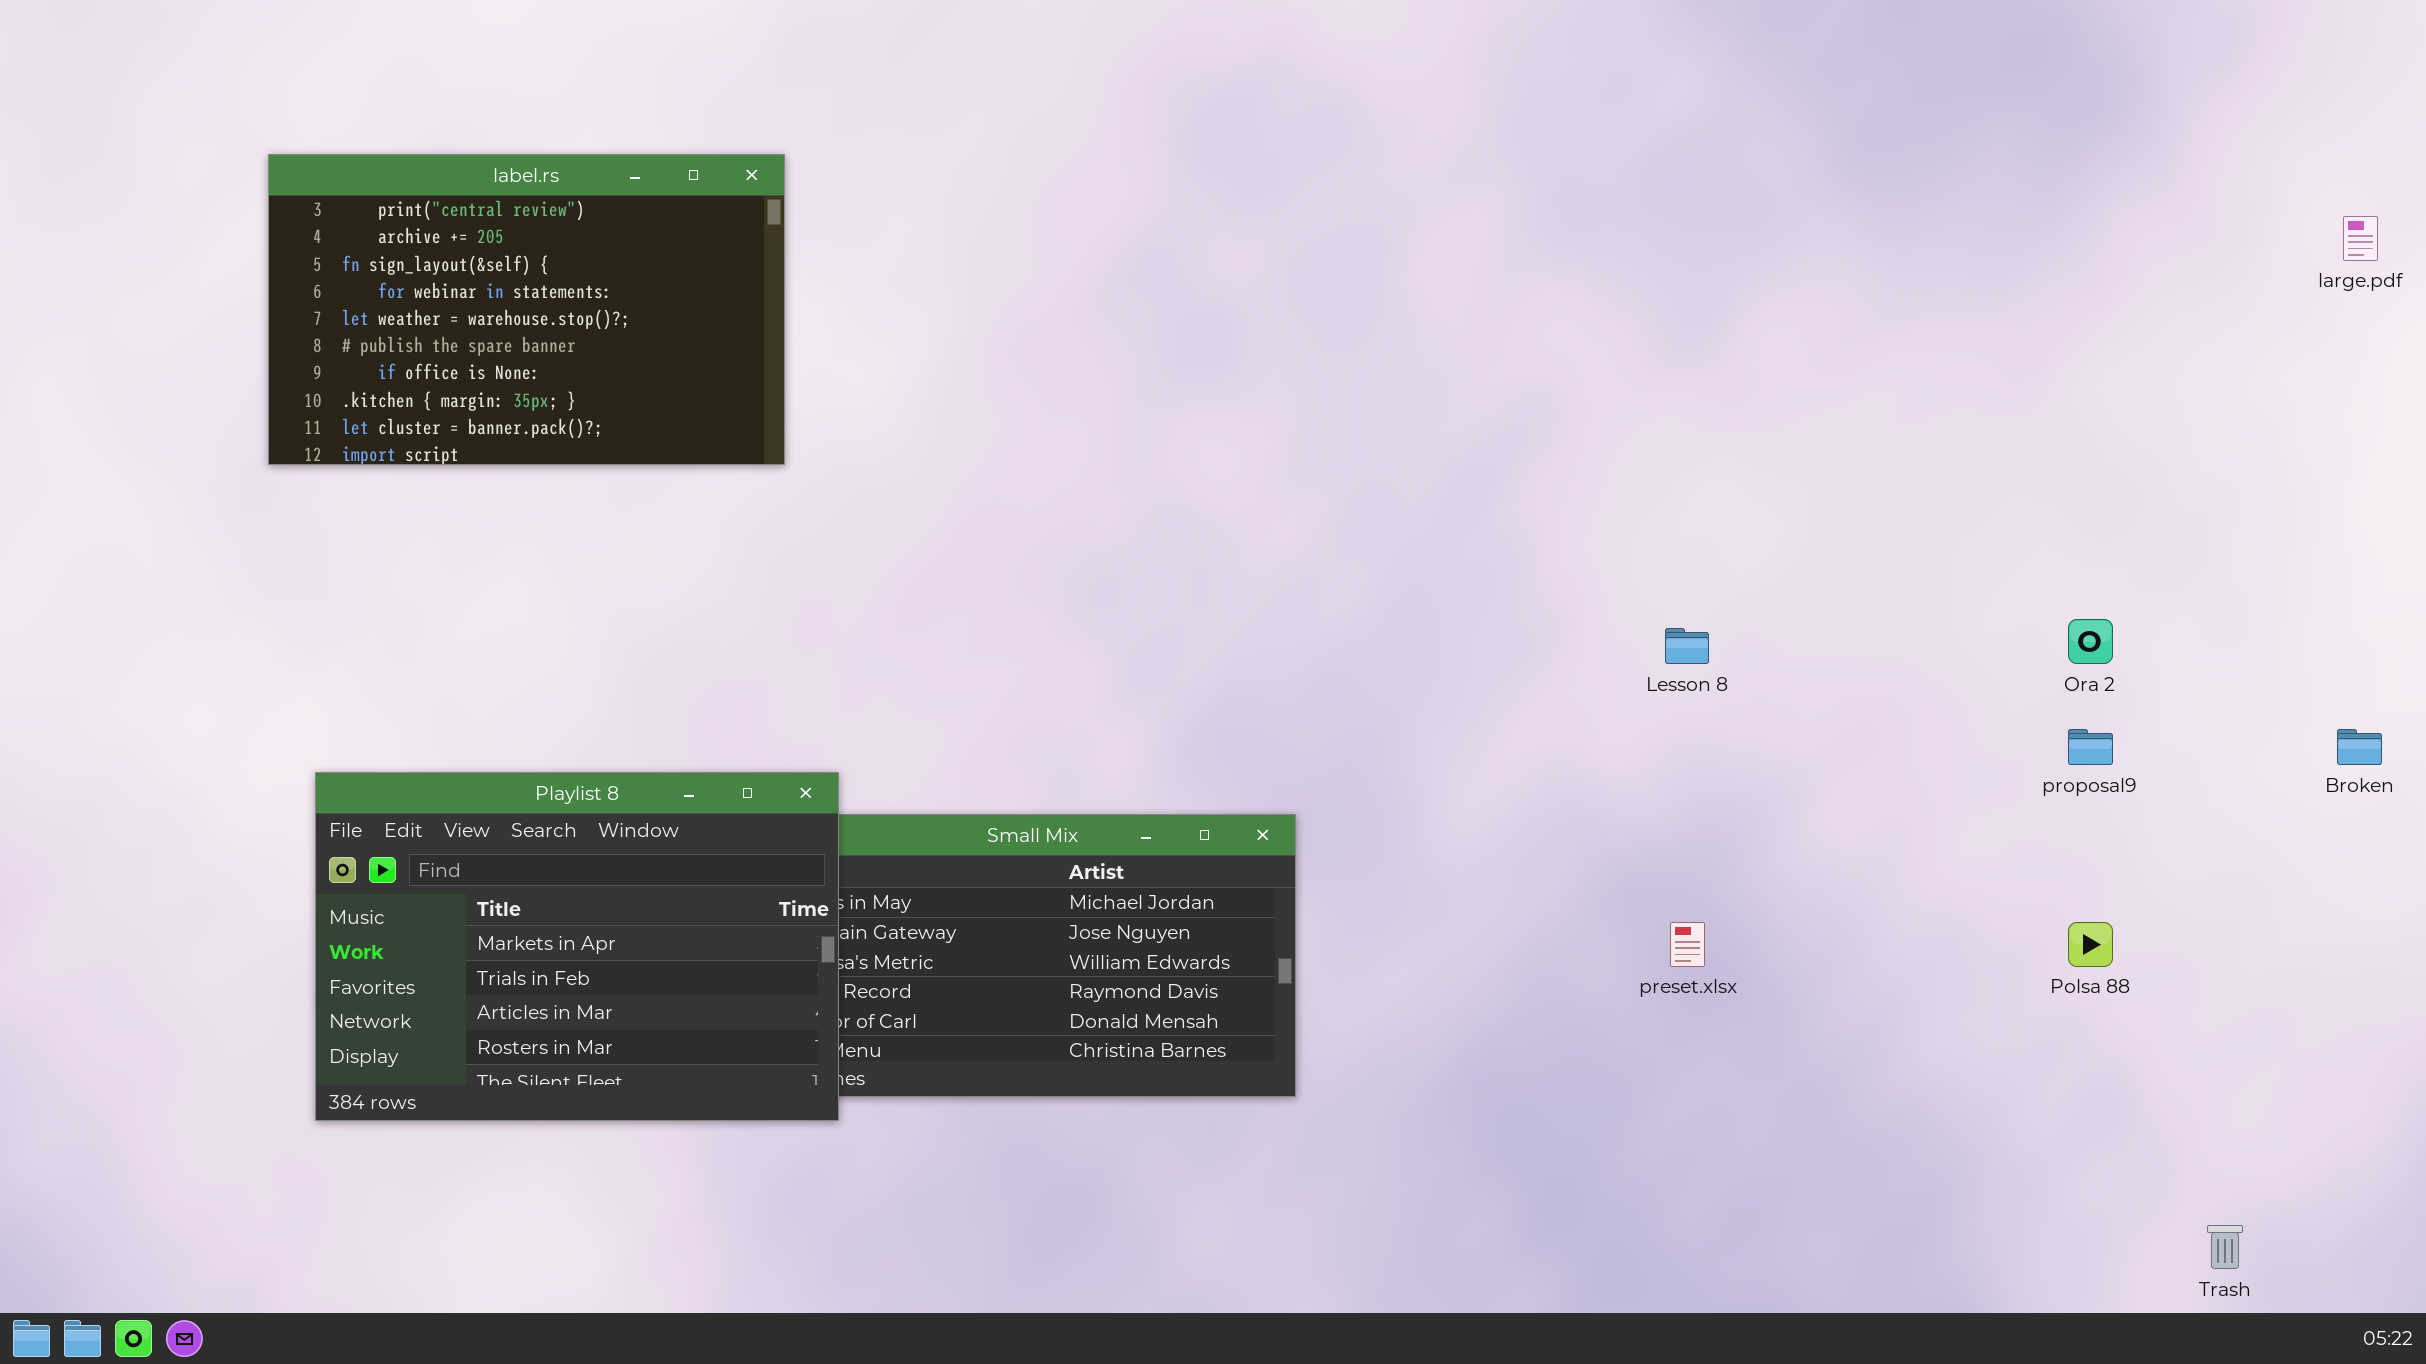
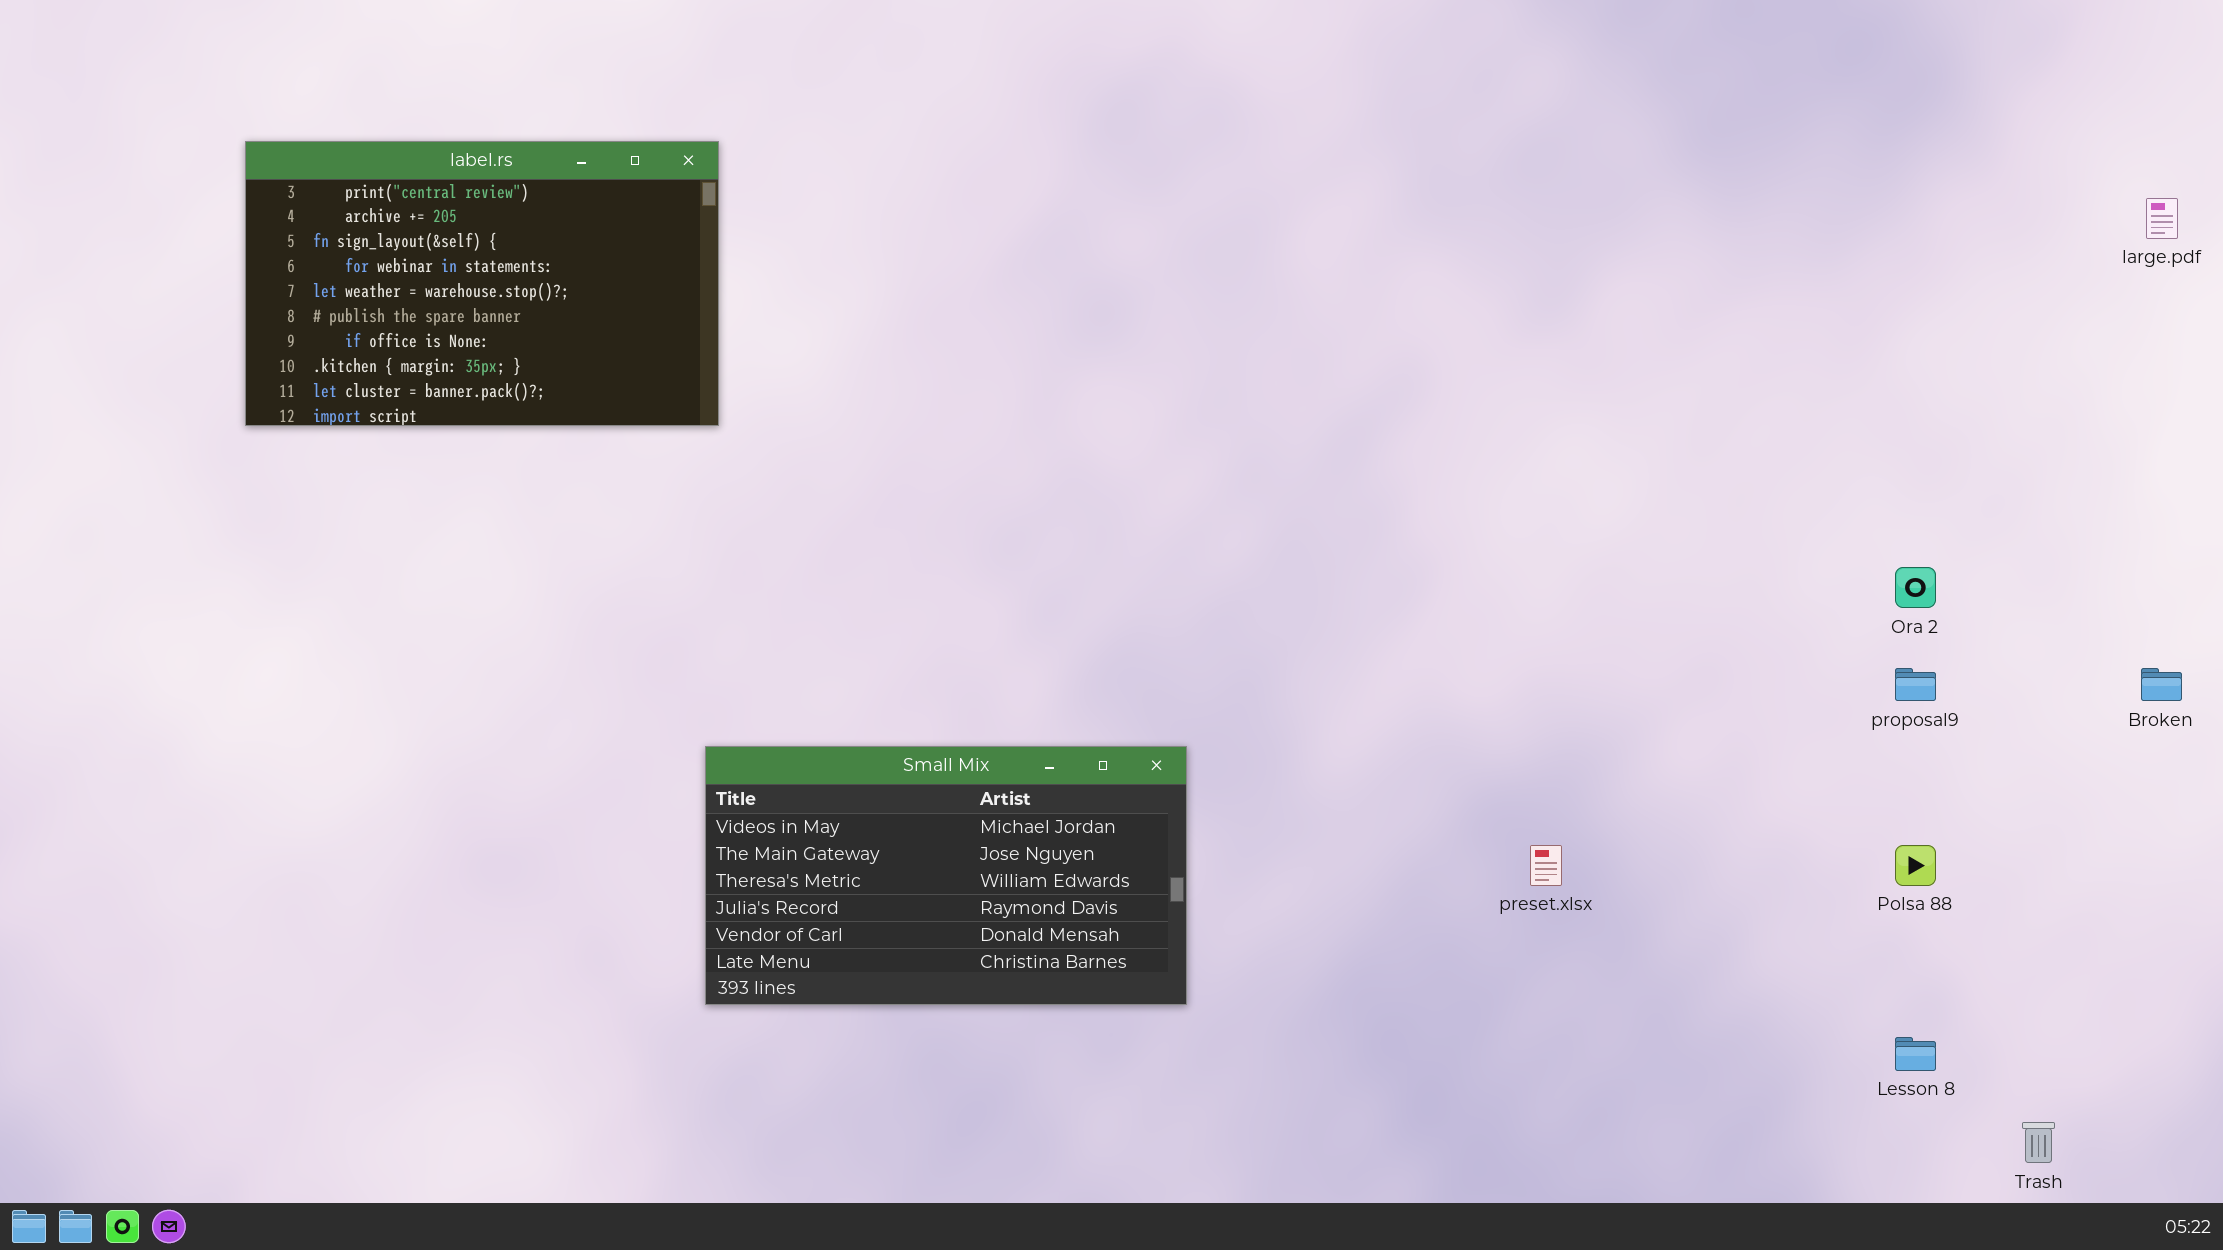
Lesson 8: [1665,628,1709,664] -> [1895,1037,1936,1071], moved
Playlist 8: [315,772,839,1121] -> none, closed

